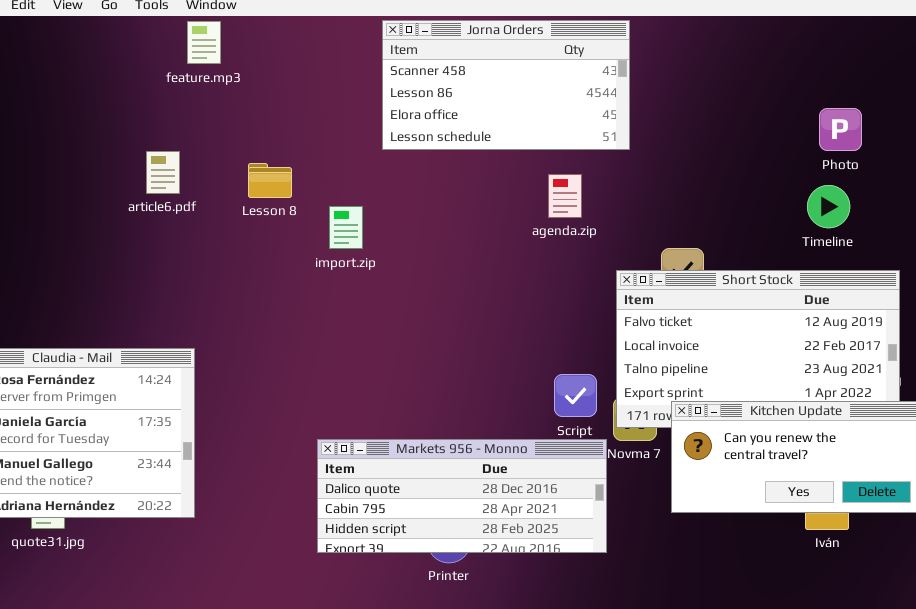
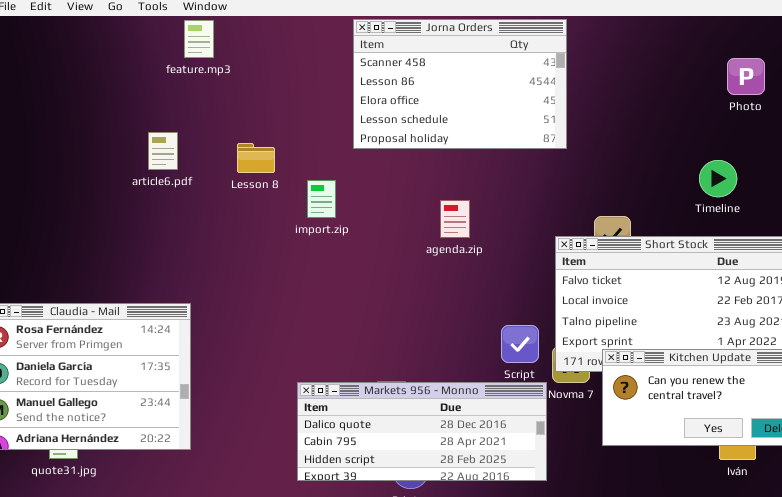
Jorna Orders: [382,20,630,150] -> [353,19,567,149], resized
Photo: [819,108,862,151] -> [727,58,765,95], moved
agenda.zip: [548,174,582,218] -> [440,200,470,238], moved
Timeline: [807,185,850,228] -> [699,160,737,197], moved

